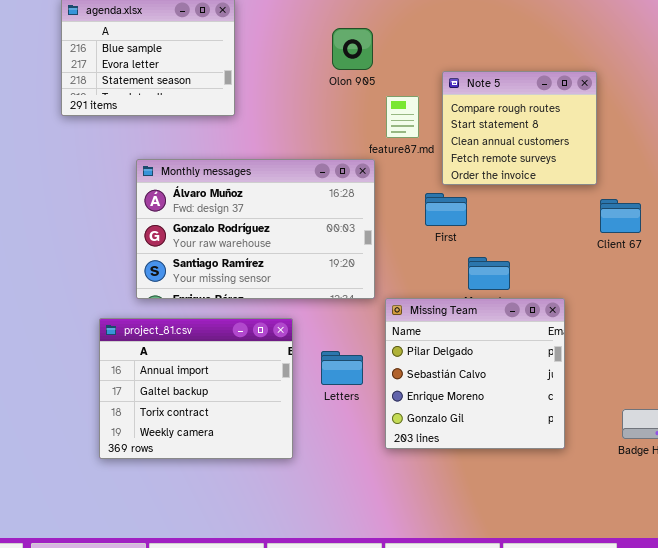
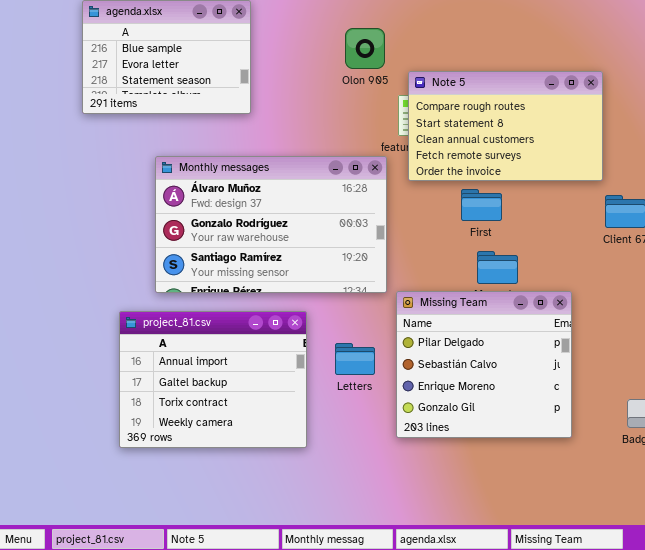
Note 5: [442,71,597,185] -> [408,71,603,181], resized
First: [425,193,467,226] -> [461,189,502,221], moved

